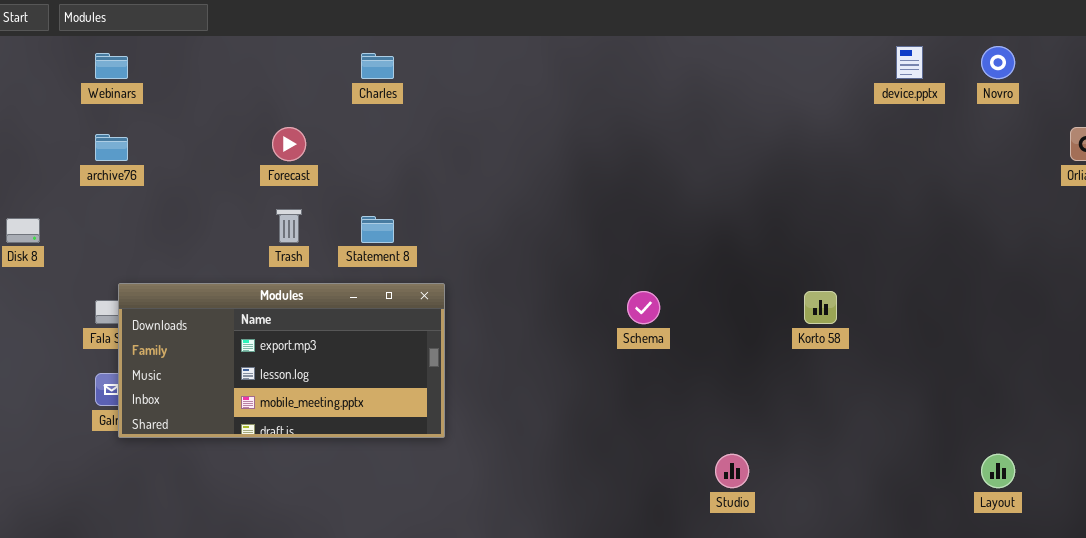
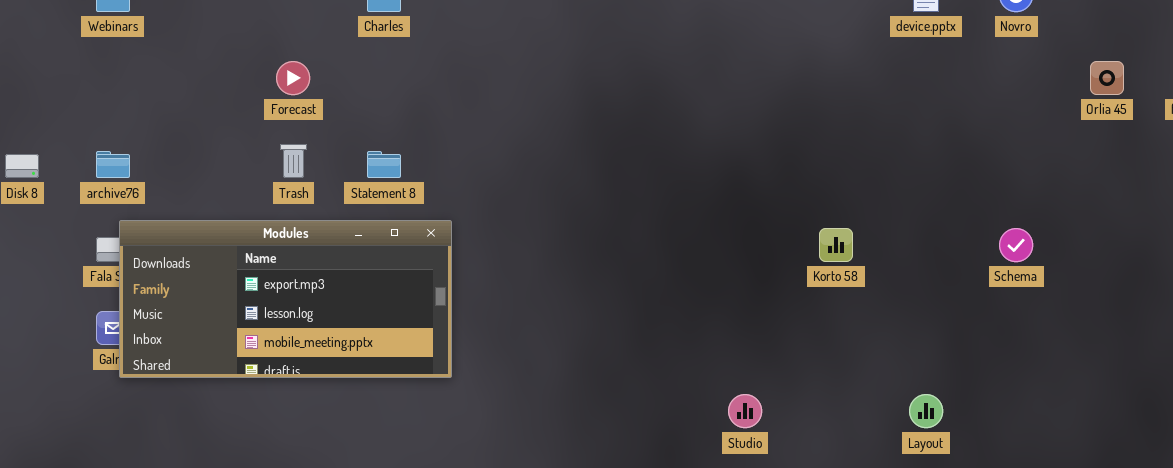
archive76: [95,134,128,161] -> [96,151,130,178], moved
Schema: [627,291,660,324] -> [999,228,1033,262], moved
Layout: [981,454,1015,488] -> [909,394,943,428], moved

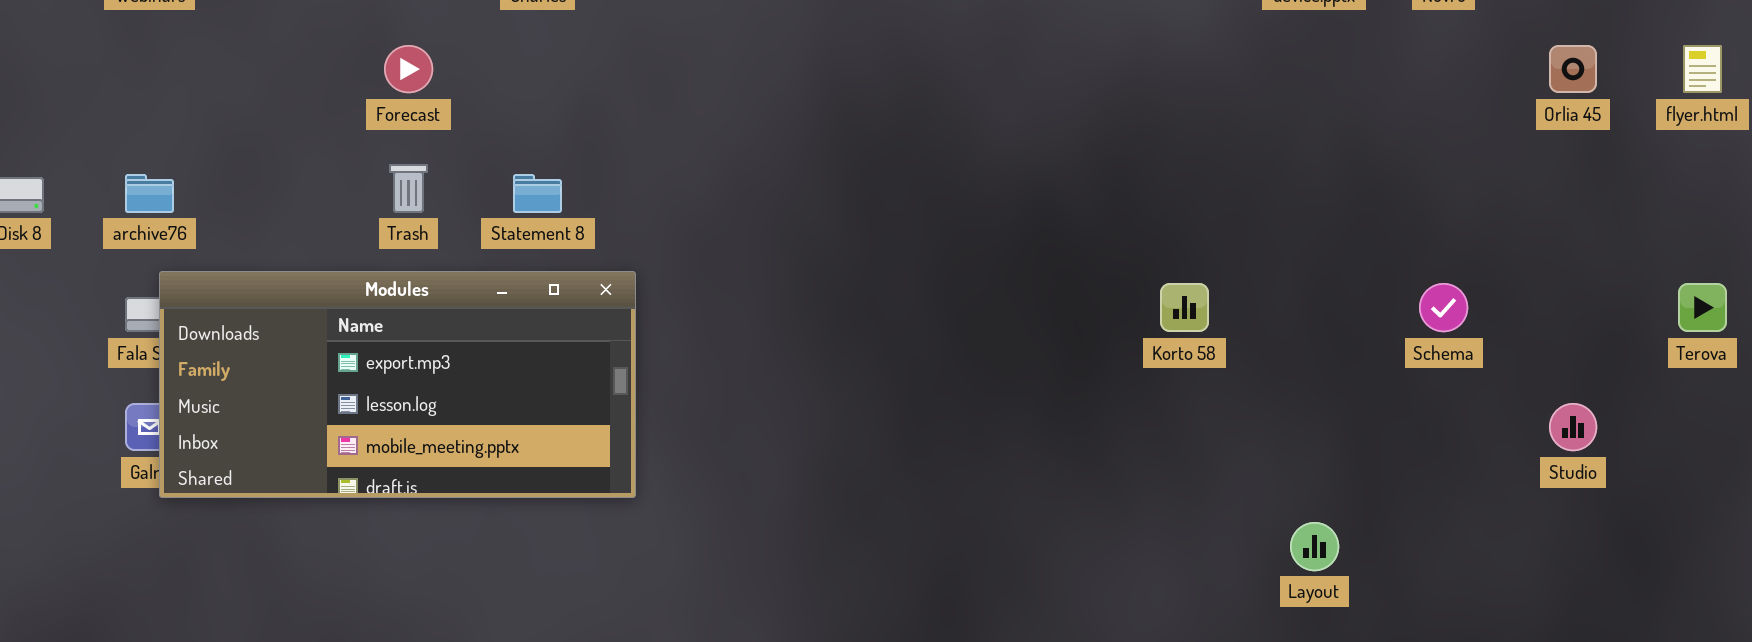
Studio: [728,394,762,428] -> [1549,403,1597,451], moved

